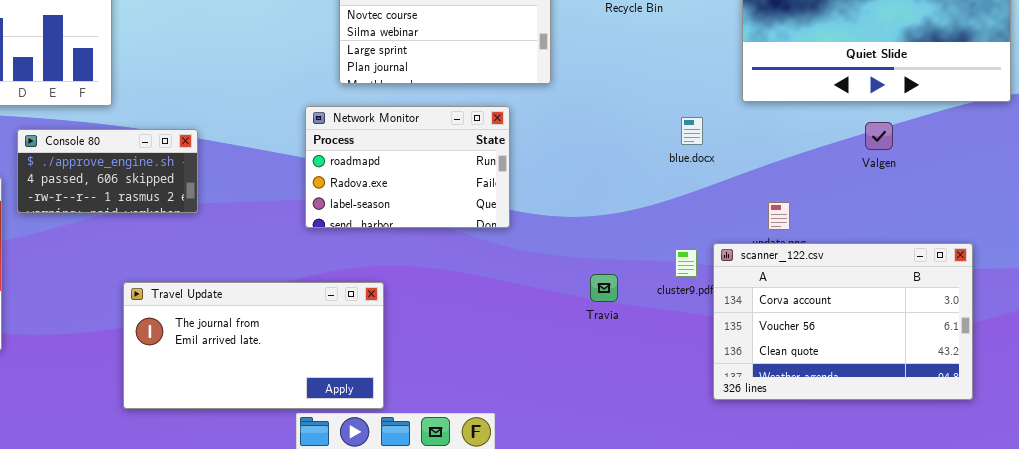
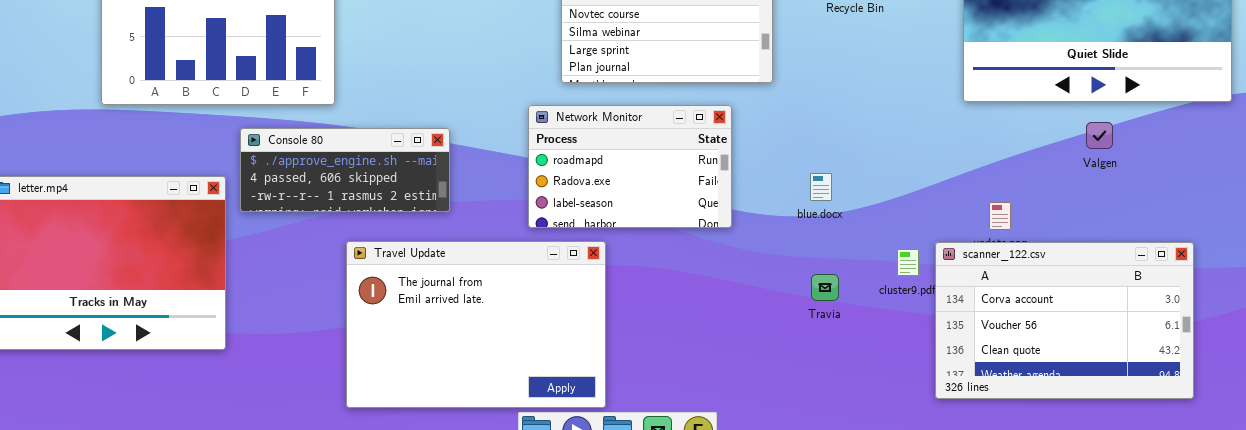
blue.docx: [681,117,703,145] -> [810,173,832,201], moved
Console 80: [17,129,198,213] -> [240,128,450,212], resized
Travel Update: [123,282,384,409] -> [346,241,606,408], resized

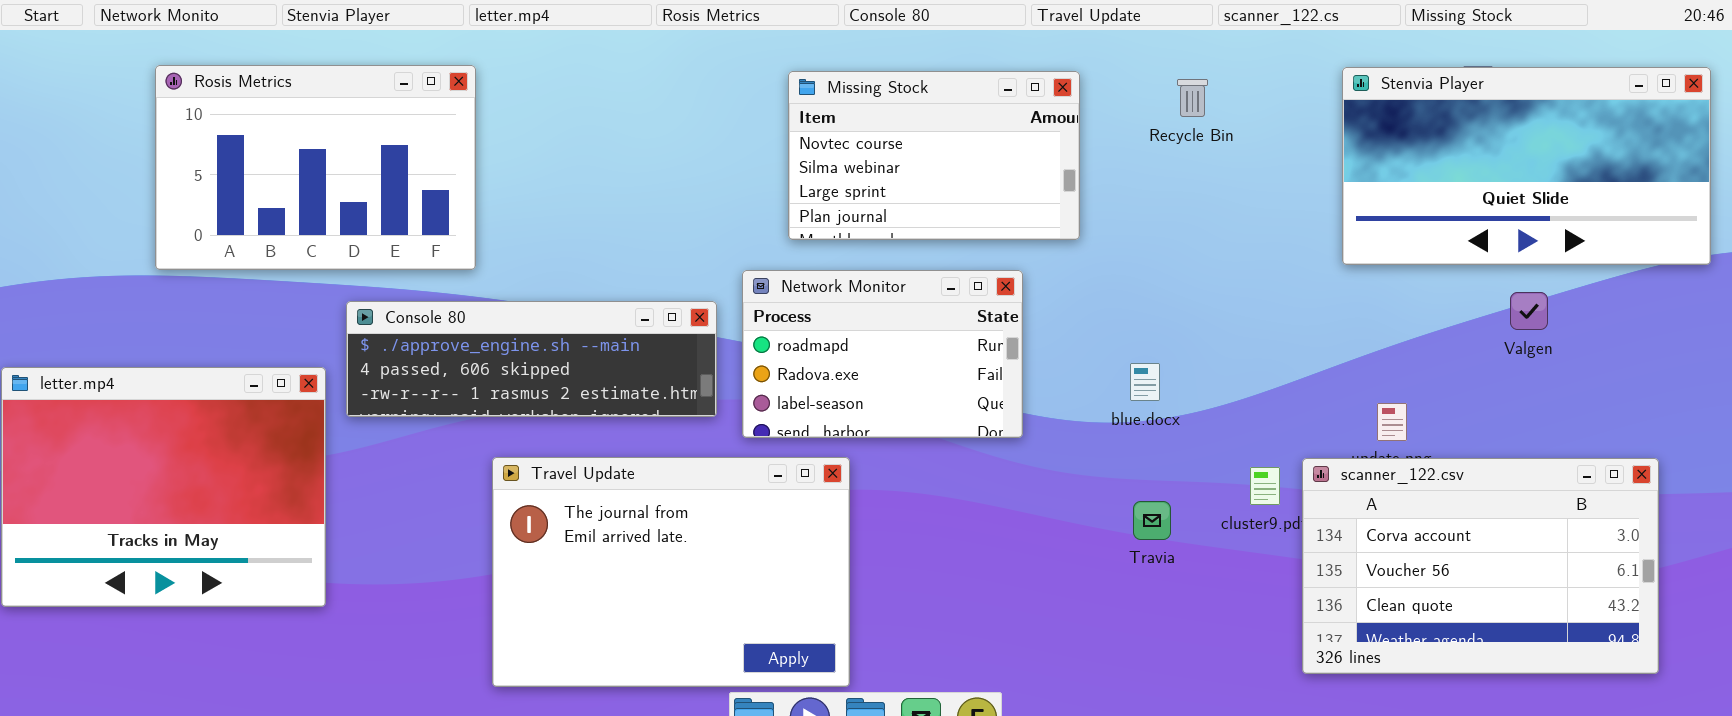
Console 80: [240,128,450,212] -> [346,301,717,417], resized

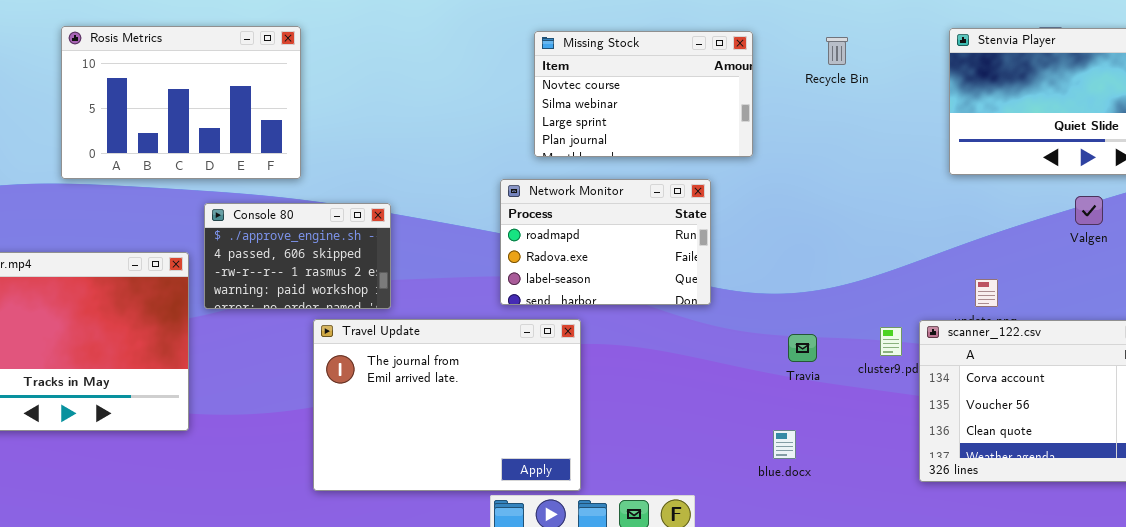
Console 80: [346,301,717,417] -> [204,203,391,309], resized
blue.docx: [1130,363,1160,401] -> [773,430,796,459], moved
Travia: [1133,501,1171,540] -> [788,334,817,362], moved

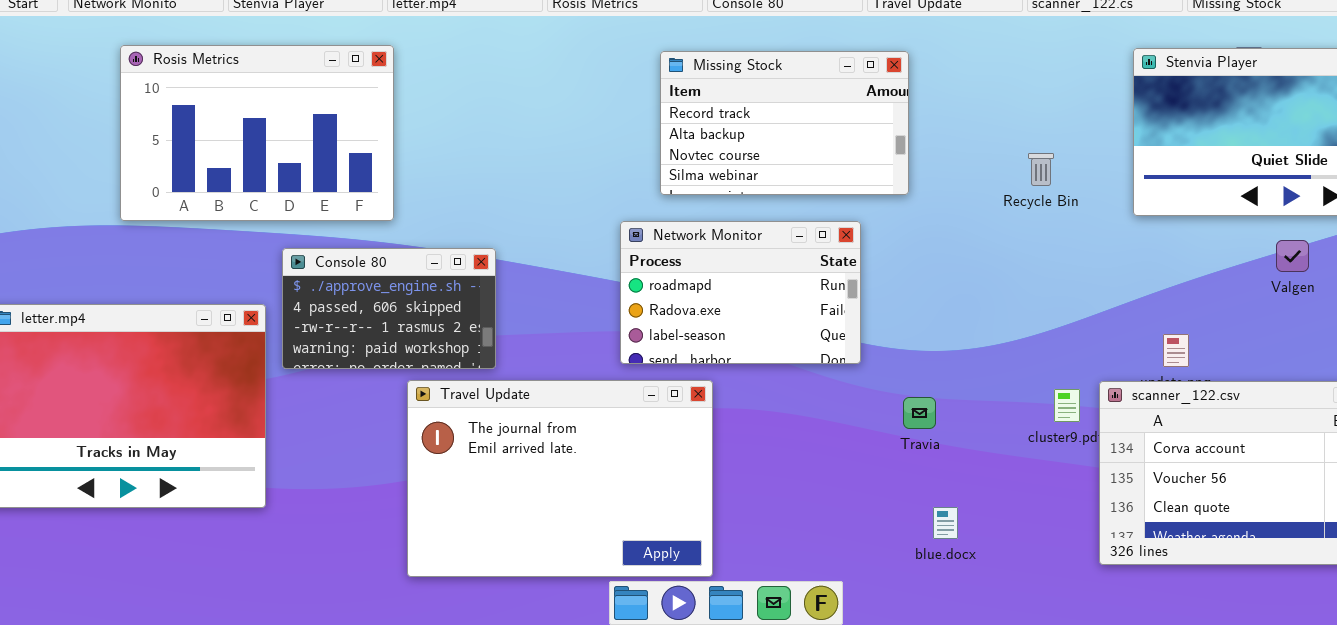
Missing Stock: [534,31,753,157] -> [660,51,909,195], scrolled up 2 rows
Recycle Bin: [826,37,848,65] -> [1028,153,1054,186], moved
Travia: [788,334,817,362] -> [903,397,936,429], moved

